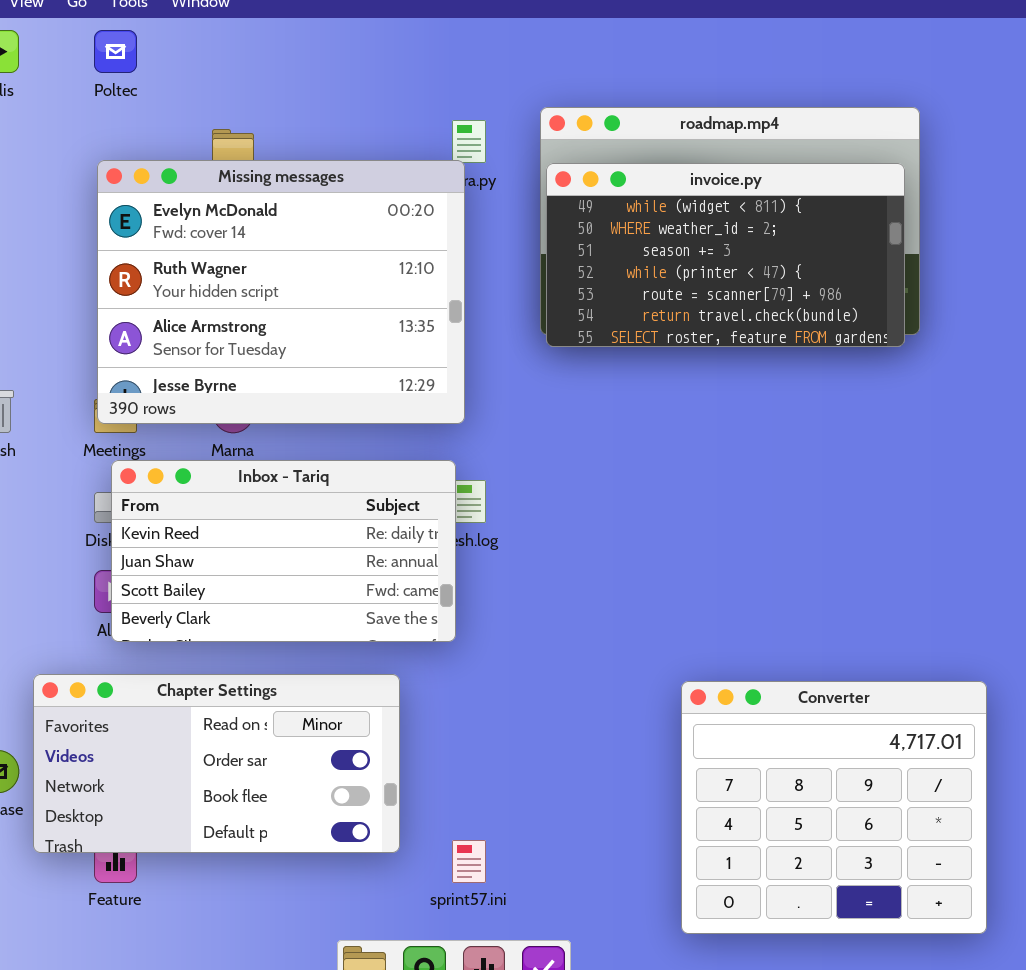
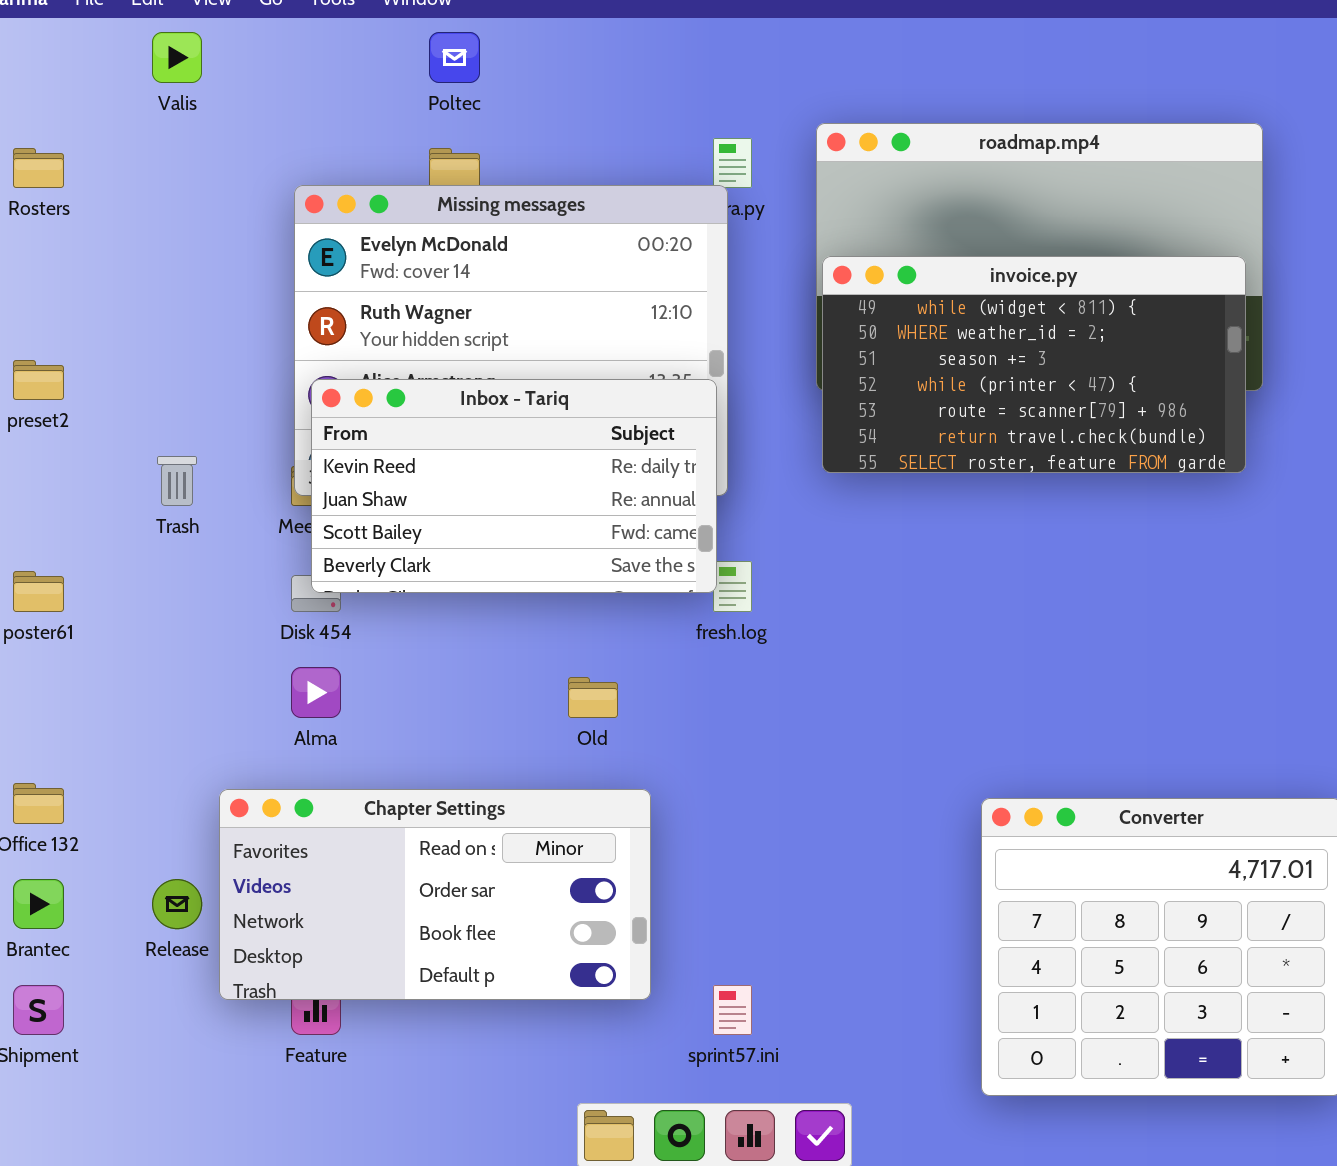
Poltec: [94,30,137,73] -> [429,32,480,83], moved
invoice.py: [546,163,905,347] -> [822,256,1246,473], moved
Inbox - Tariq: [111,460,456,642] -> [311,379,717,593], moved

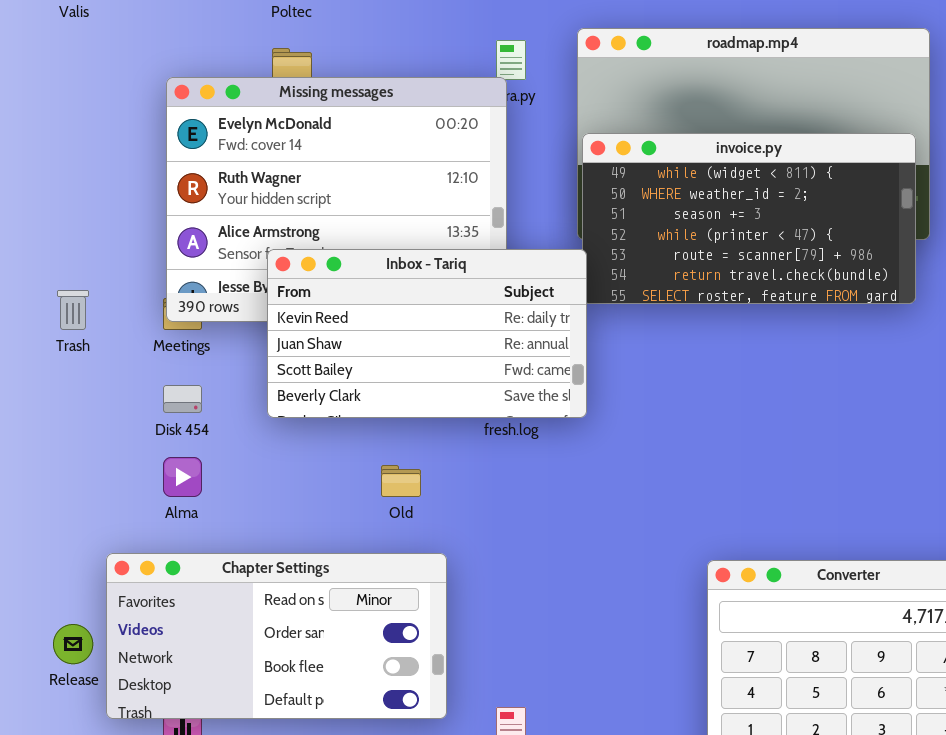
Inbox - Tariq: [311,379,717,593] -> [267,249,587,418], moved

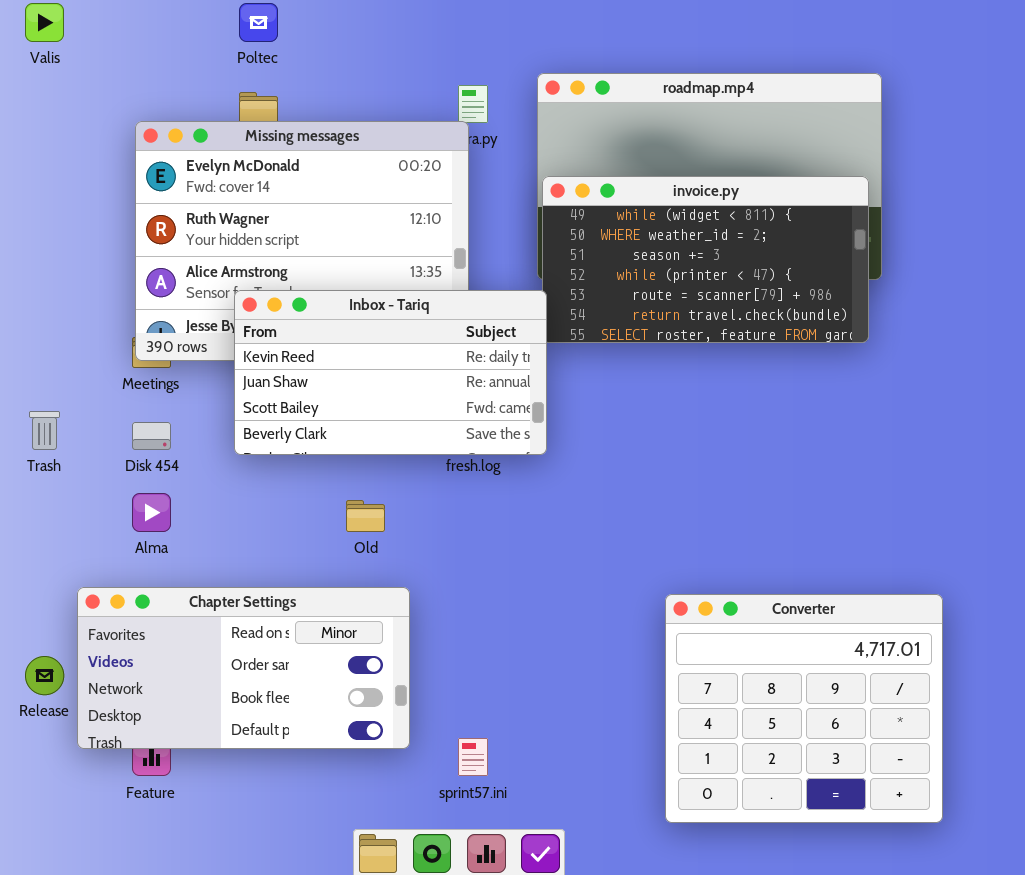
Trash: [57,290,89,330] -> [29,411,60,450], moved

